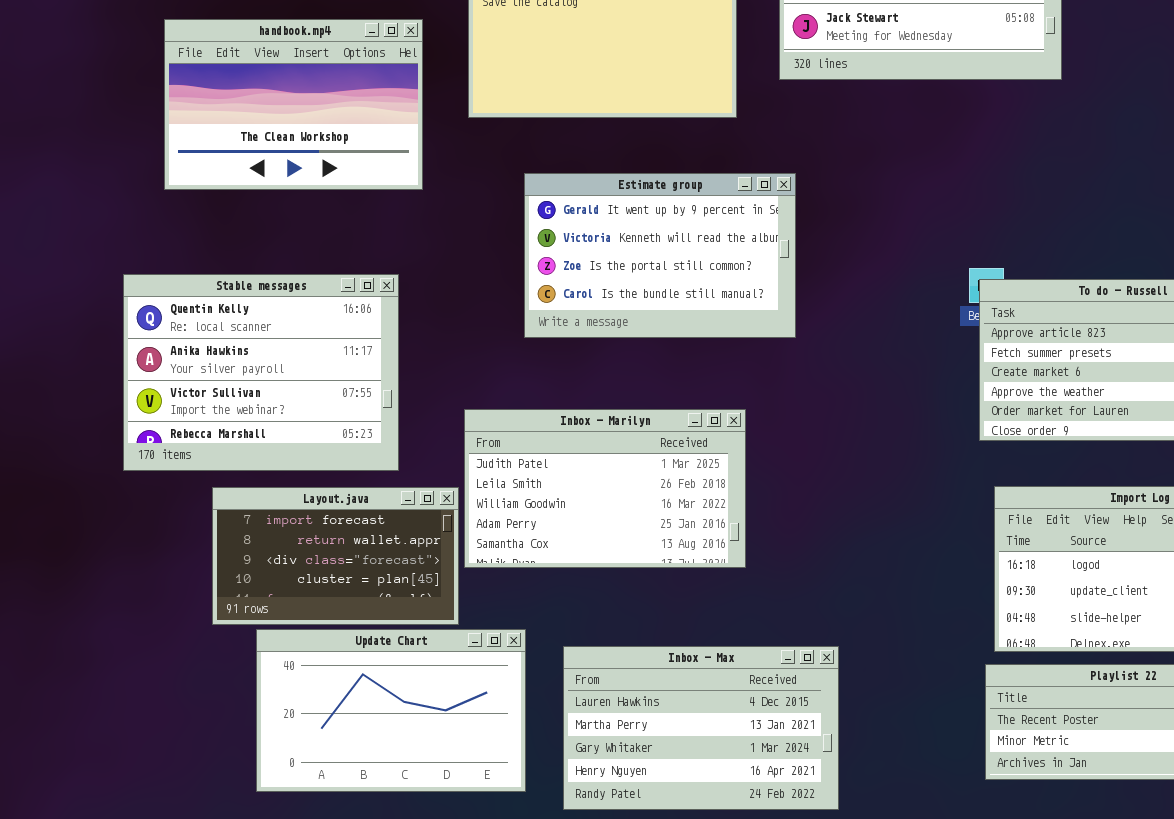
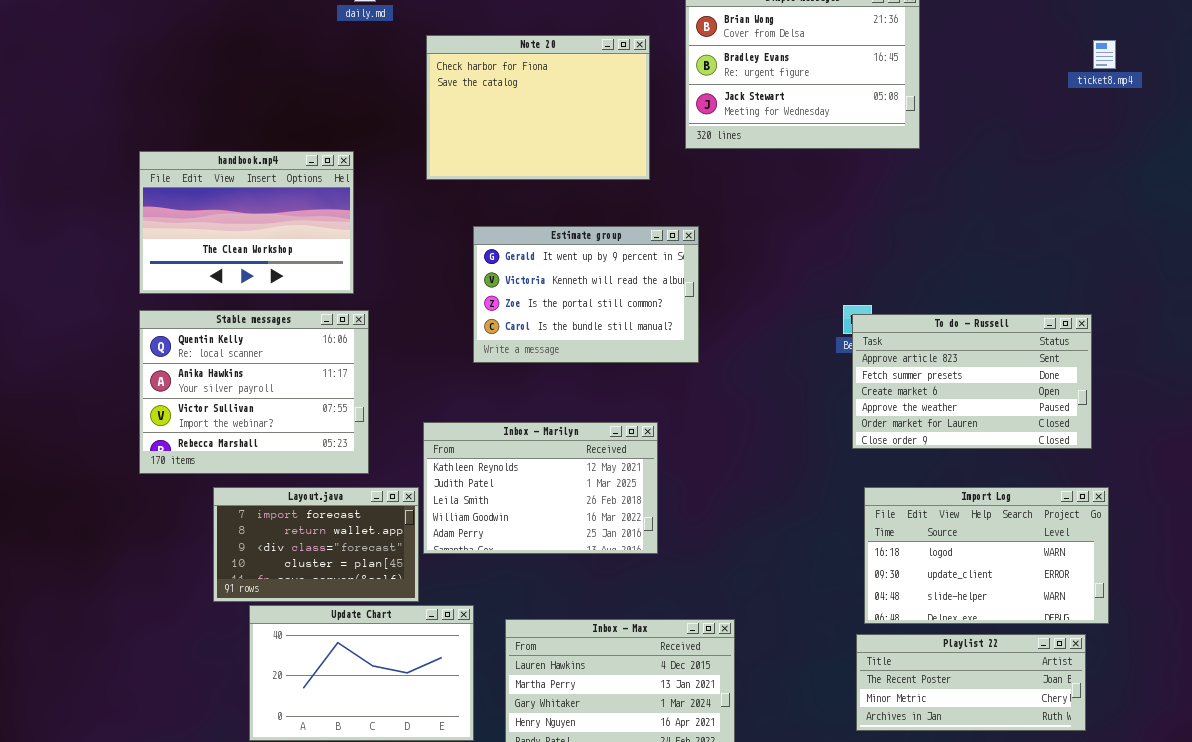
handbook.mp4: [164,19,423,190] -> [139,151,354,294], moved
Inbox - Marilyn: [464,409,746,568] -> [423,422,658,554], scrolled up 1 row

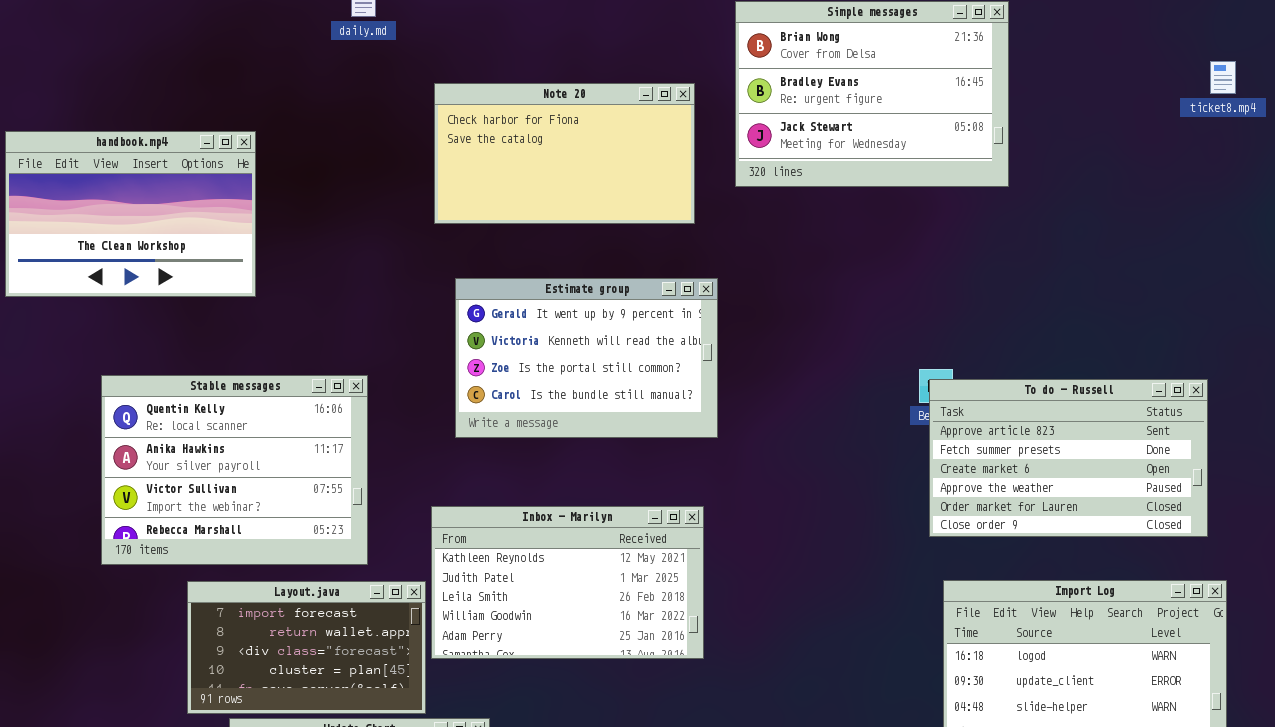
Note 20: [426,35,650,180] -> [434,83,695,224], resized
handbook.mp4: [139,151,354,294] -> [5,131,256,297], moved
Estimate group: [473,226,699,363] -> [455,278,718,438], moved

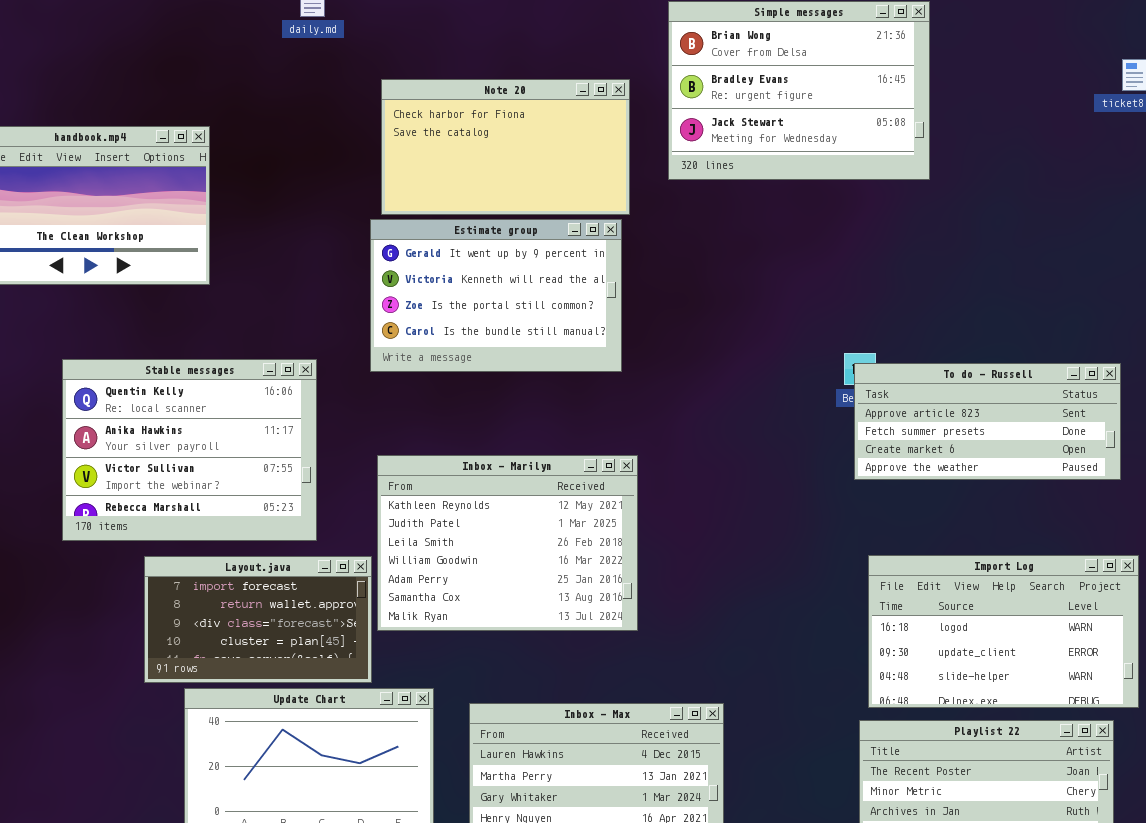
Estimate group: [455,278,718,438] -> [370,219,622,372], moved
To do - Russell: [929,379,1208,537] -> [854,363,1121,480], resized
Inbox - Marilyn: [431,506,704,659] -> [377,455,638,631], resized

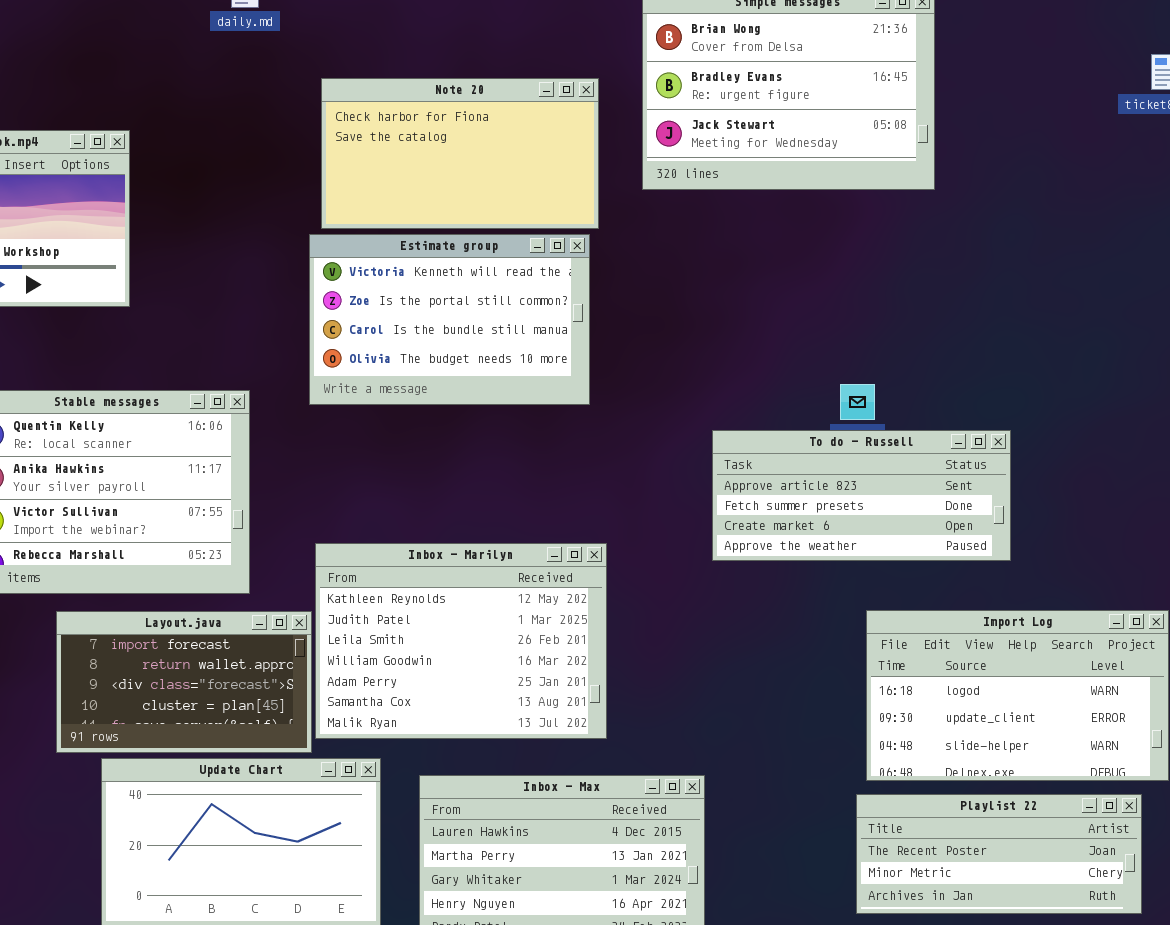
Estimate group: [370,219,622,372] -> [309,234,590,405], scrolled down 1 row
To do - Russell: [854,363,1121,480] -> [712,430,1011,561], moved
Inbox - Marilyn: [377,455,638,631] -> [315,543,607,739], moved

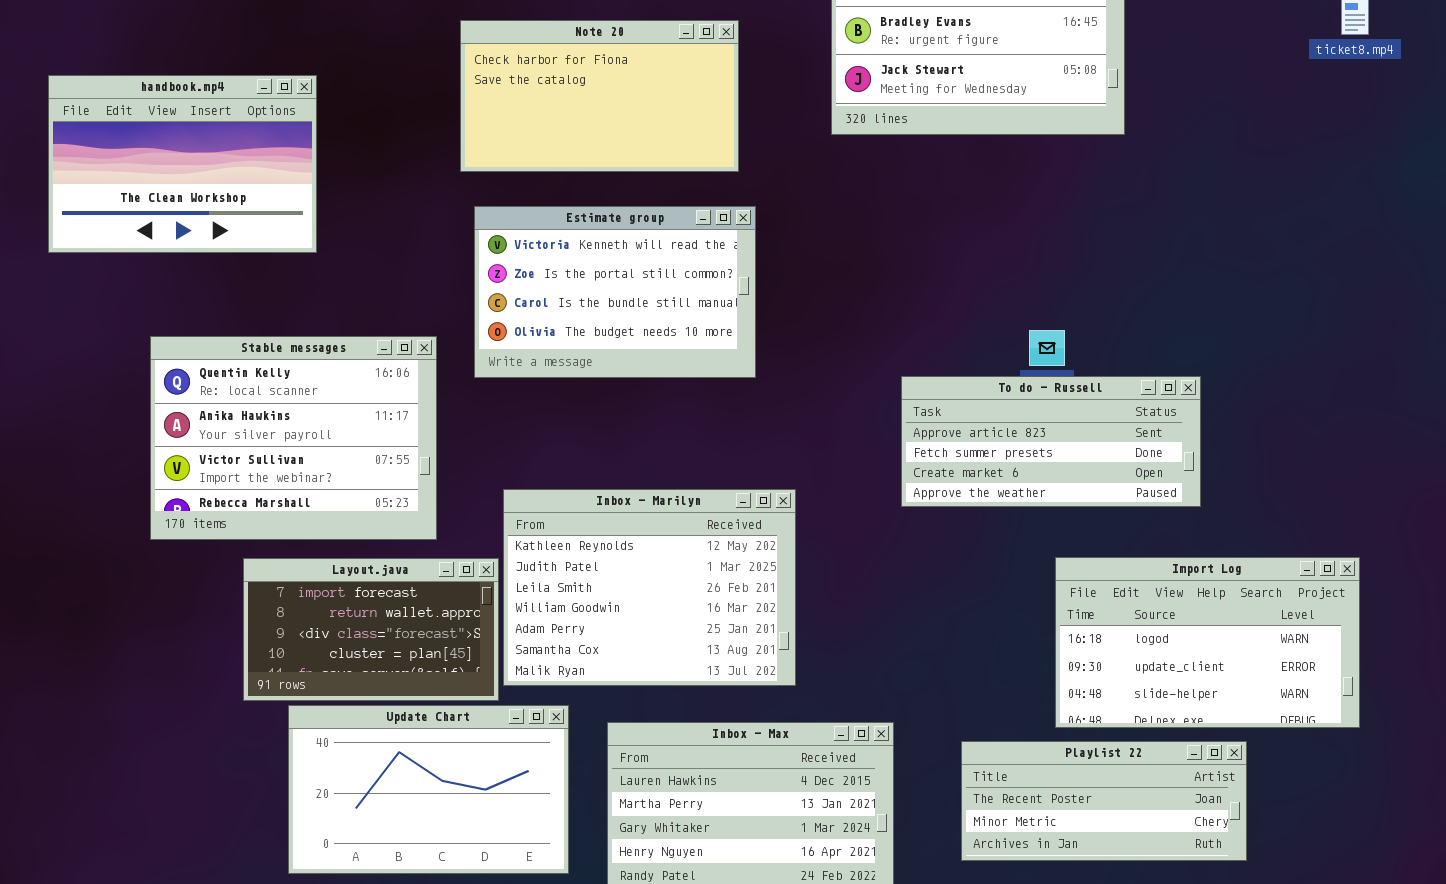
Note 20: [321,78,599,229] -> [460,20,739,172], moved
Estimate group: [309,234,590,405] -> [474,206,756,378], moved
Playlist 22: [856,794,1142,914] -> [961,741,1247,861], moved

